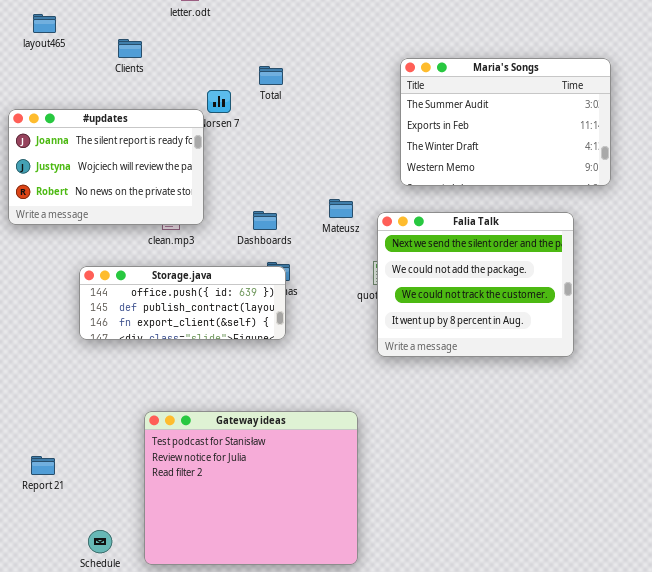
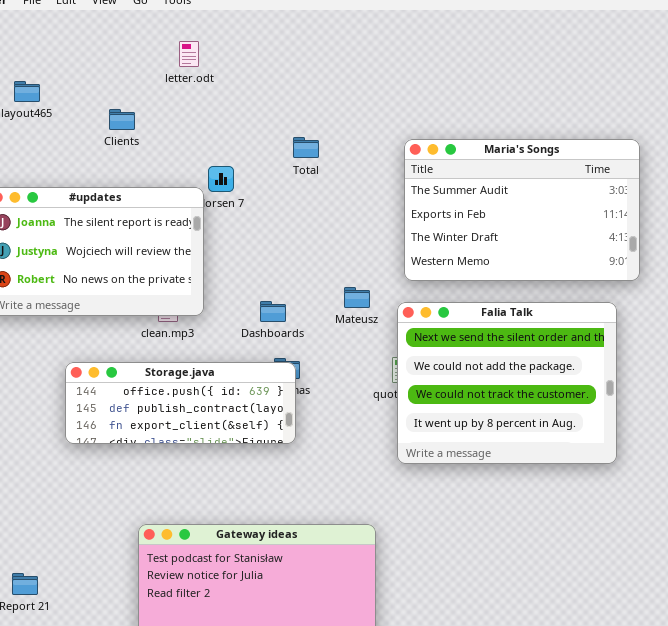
Maria's Songs: [400,58,611,186] -> [404,139,640,281], moved
Total: [259,66,283,85] -> [293,137,319,158], moved

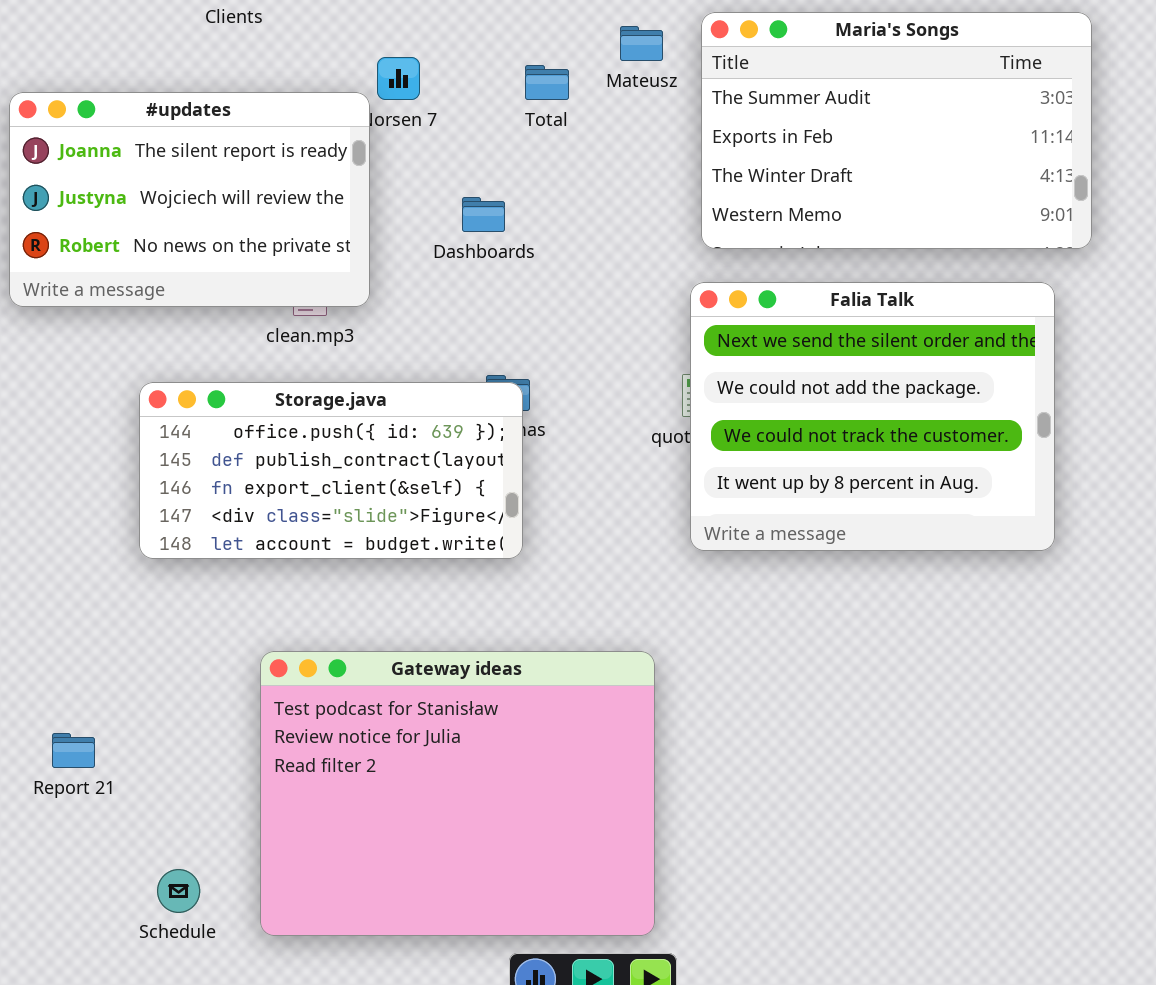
Total: [293,137,319,158] -> [525,65,569,100], moved
Mateusz: [344,287,370,308] -> [620,26,663,61], moved
Dashboards: [260,301,286,322] -> [462,197,505,232], moved
Storage.java: [65,362,296,444] -> [139,382,523,559], resized

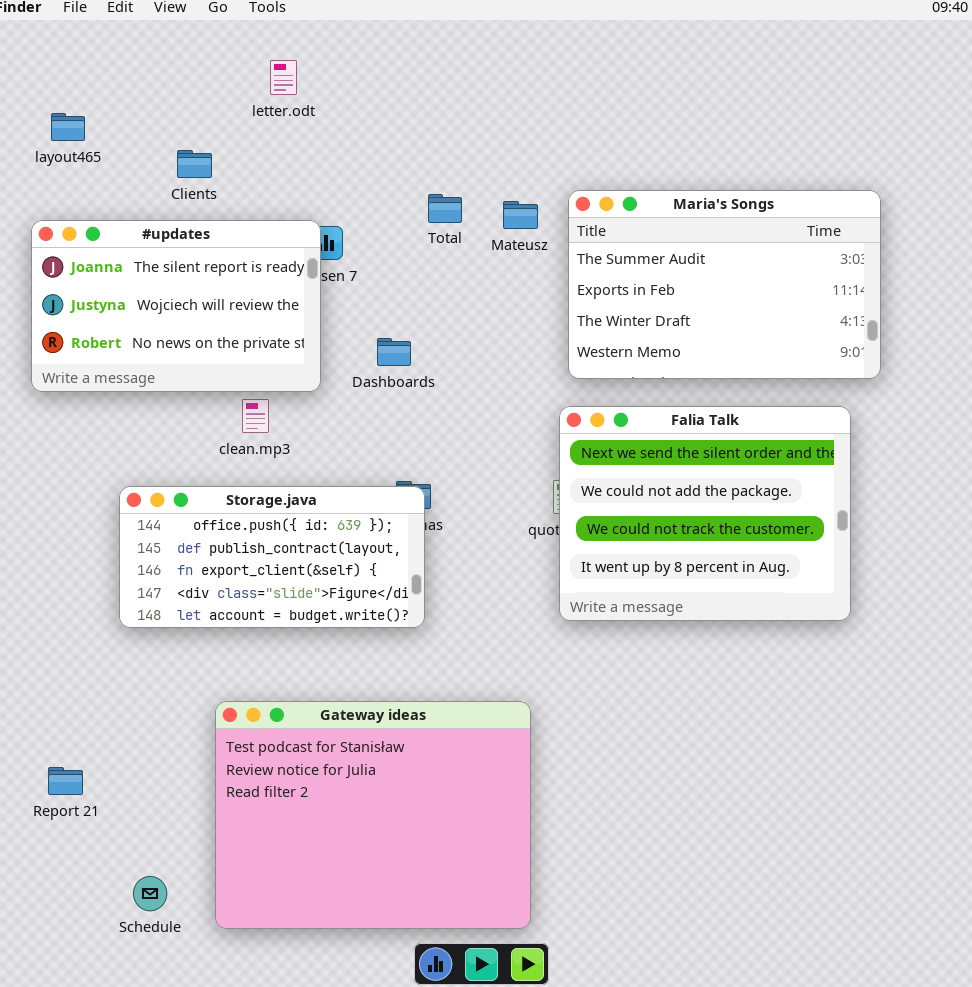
Total: [525,65,569,100] -> [428,194,462,223], moved
#updates: [9,92,370,307] -> [31,220,321,392], moved

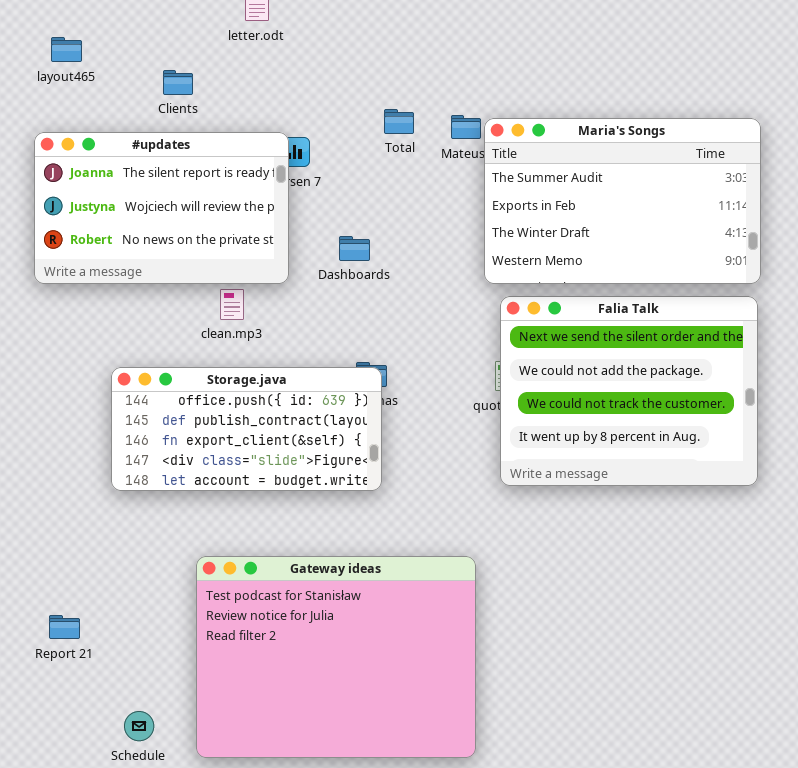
Maria's Songs: [568,190,881,379] -> [484,118,761,284], moved

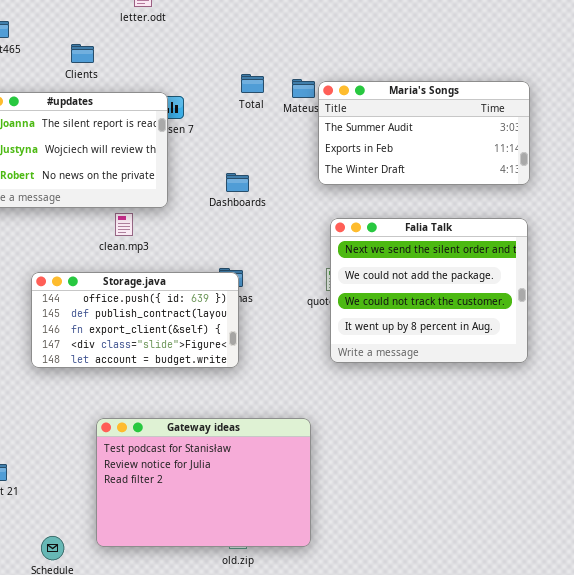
Maria's Songs: [484,118,761,284] -> [318,81,530,185], resized
Dashboards: [339,236,370,261] -> [226,173,249,192], moved
Gateway ideas: [196,556,476,758] -> [96,418,311,547], resized

